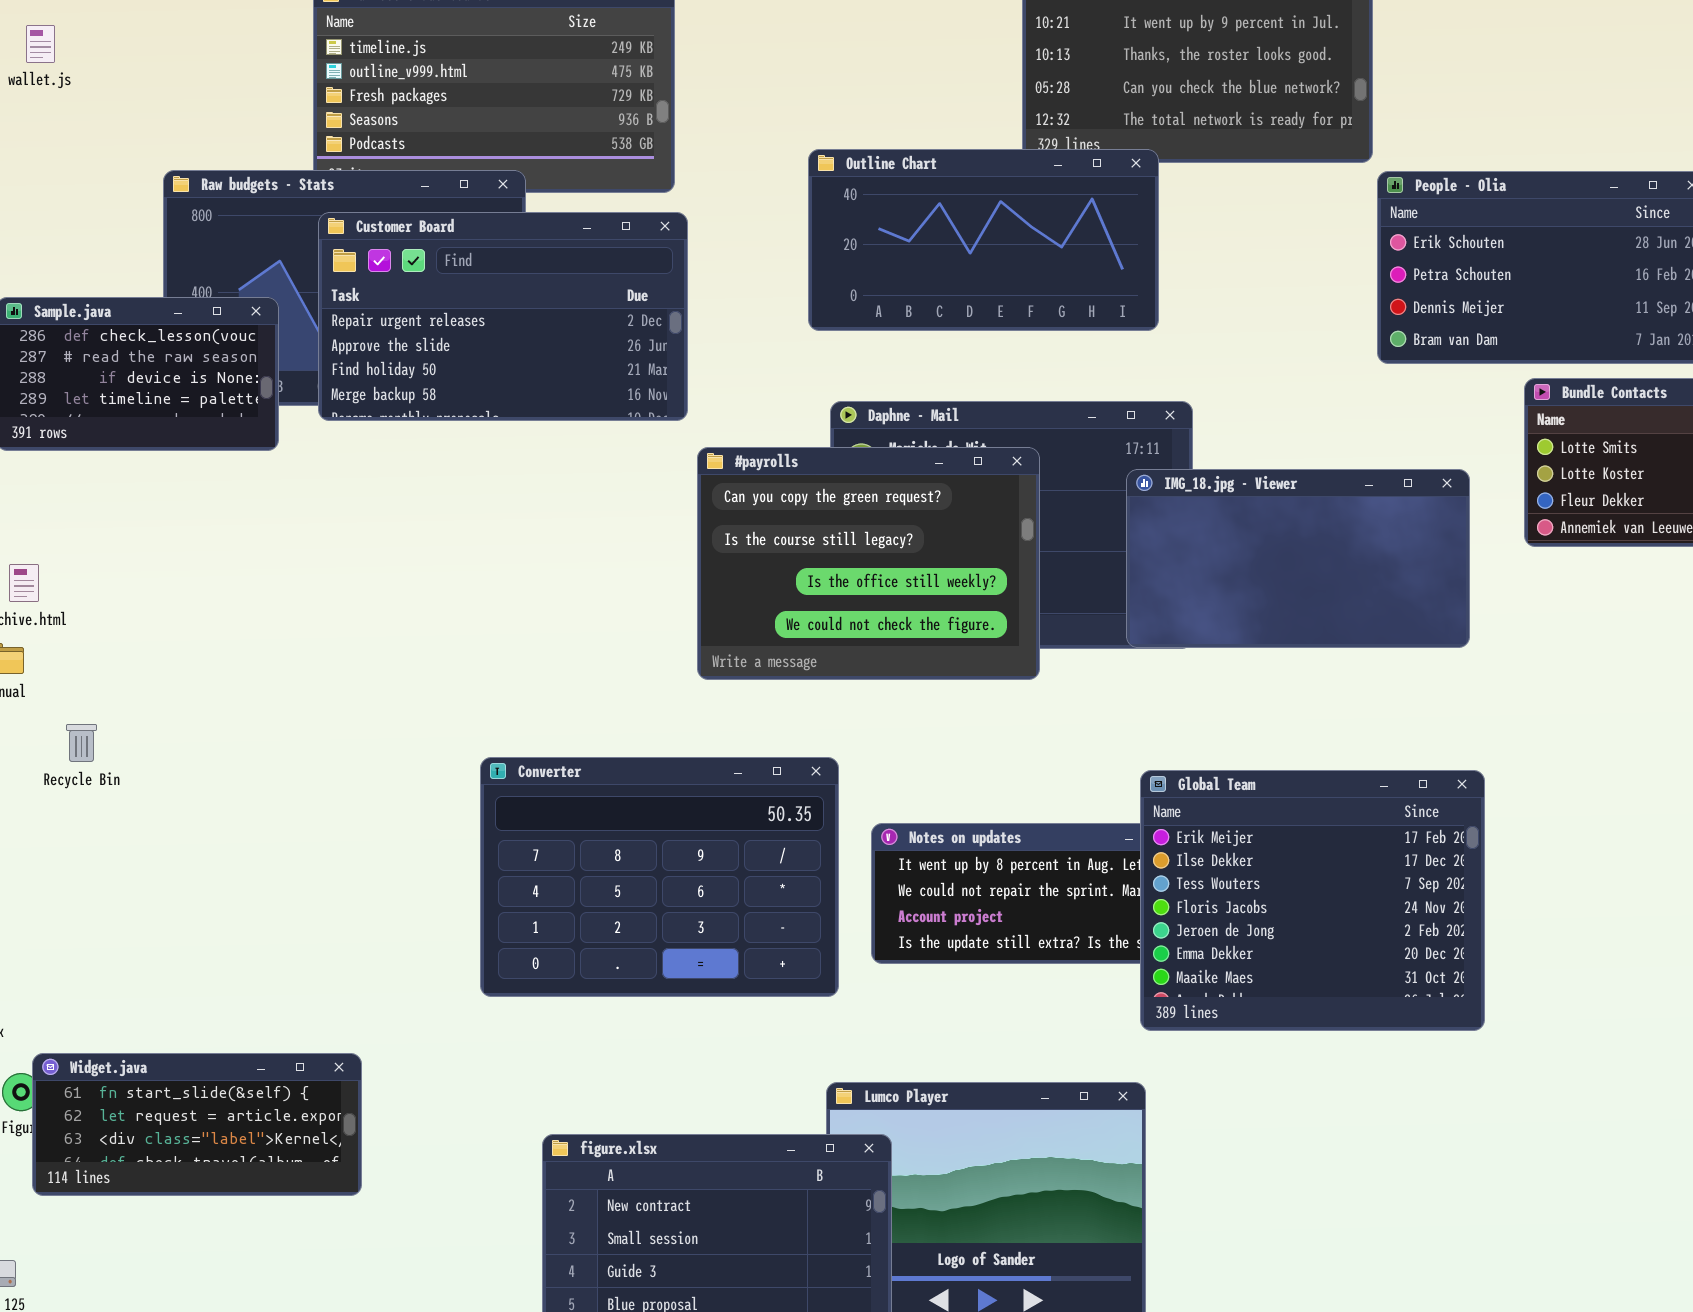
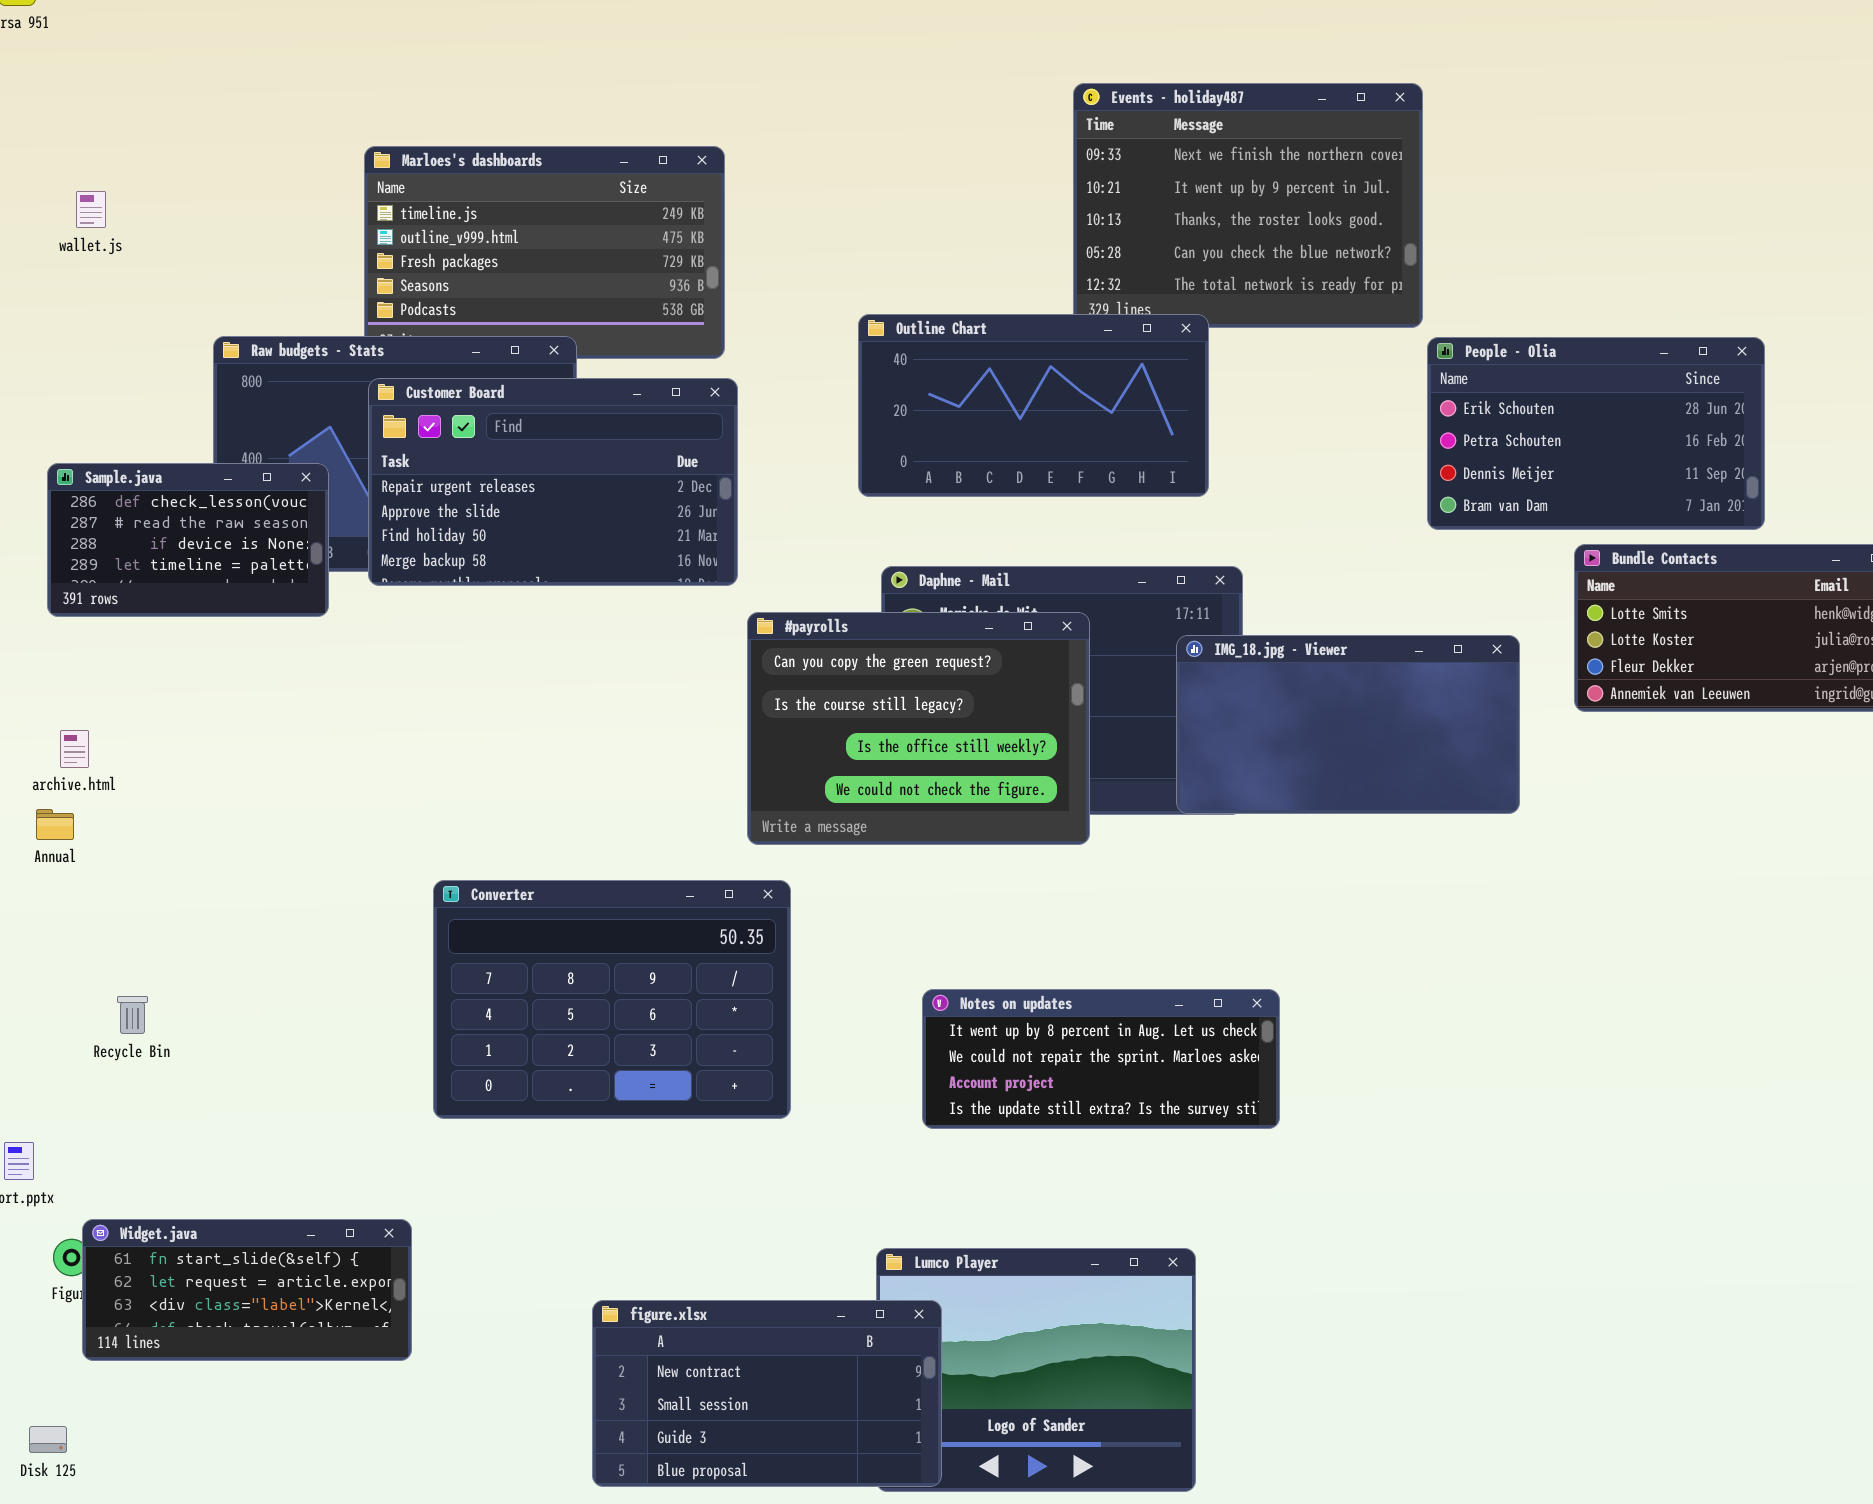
Recycle Bin: [66,724,97,762] -> [117,996,148,1034], moved
Converter: [480,757,839,997] -> [433,880,791,1119], moved
Global Team: [1140,770,1485,1031] -> none, closed

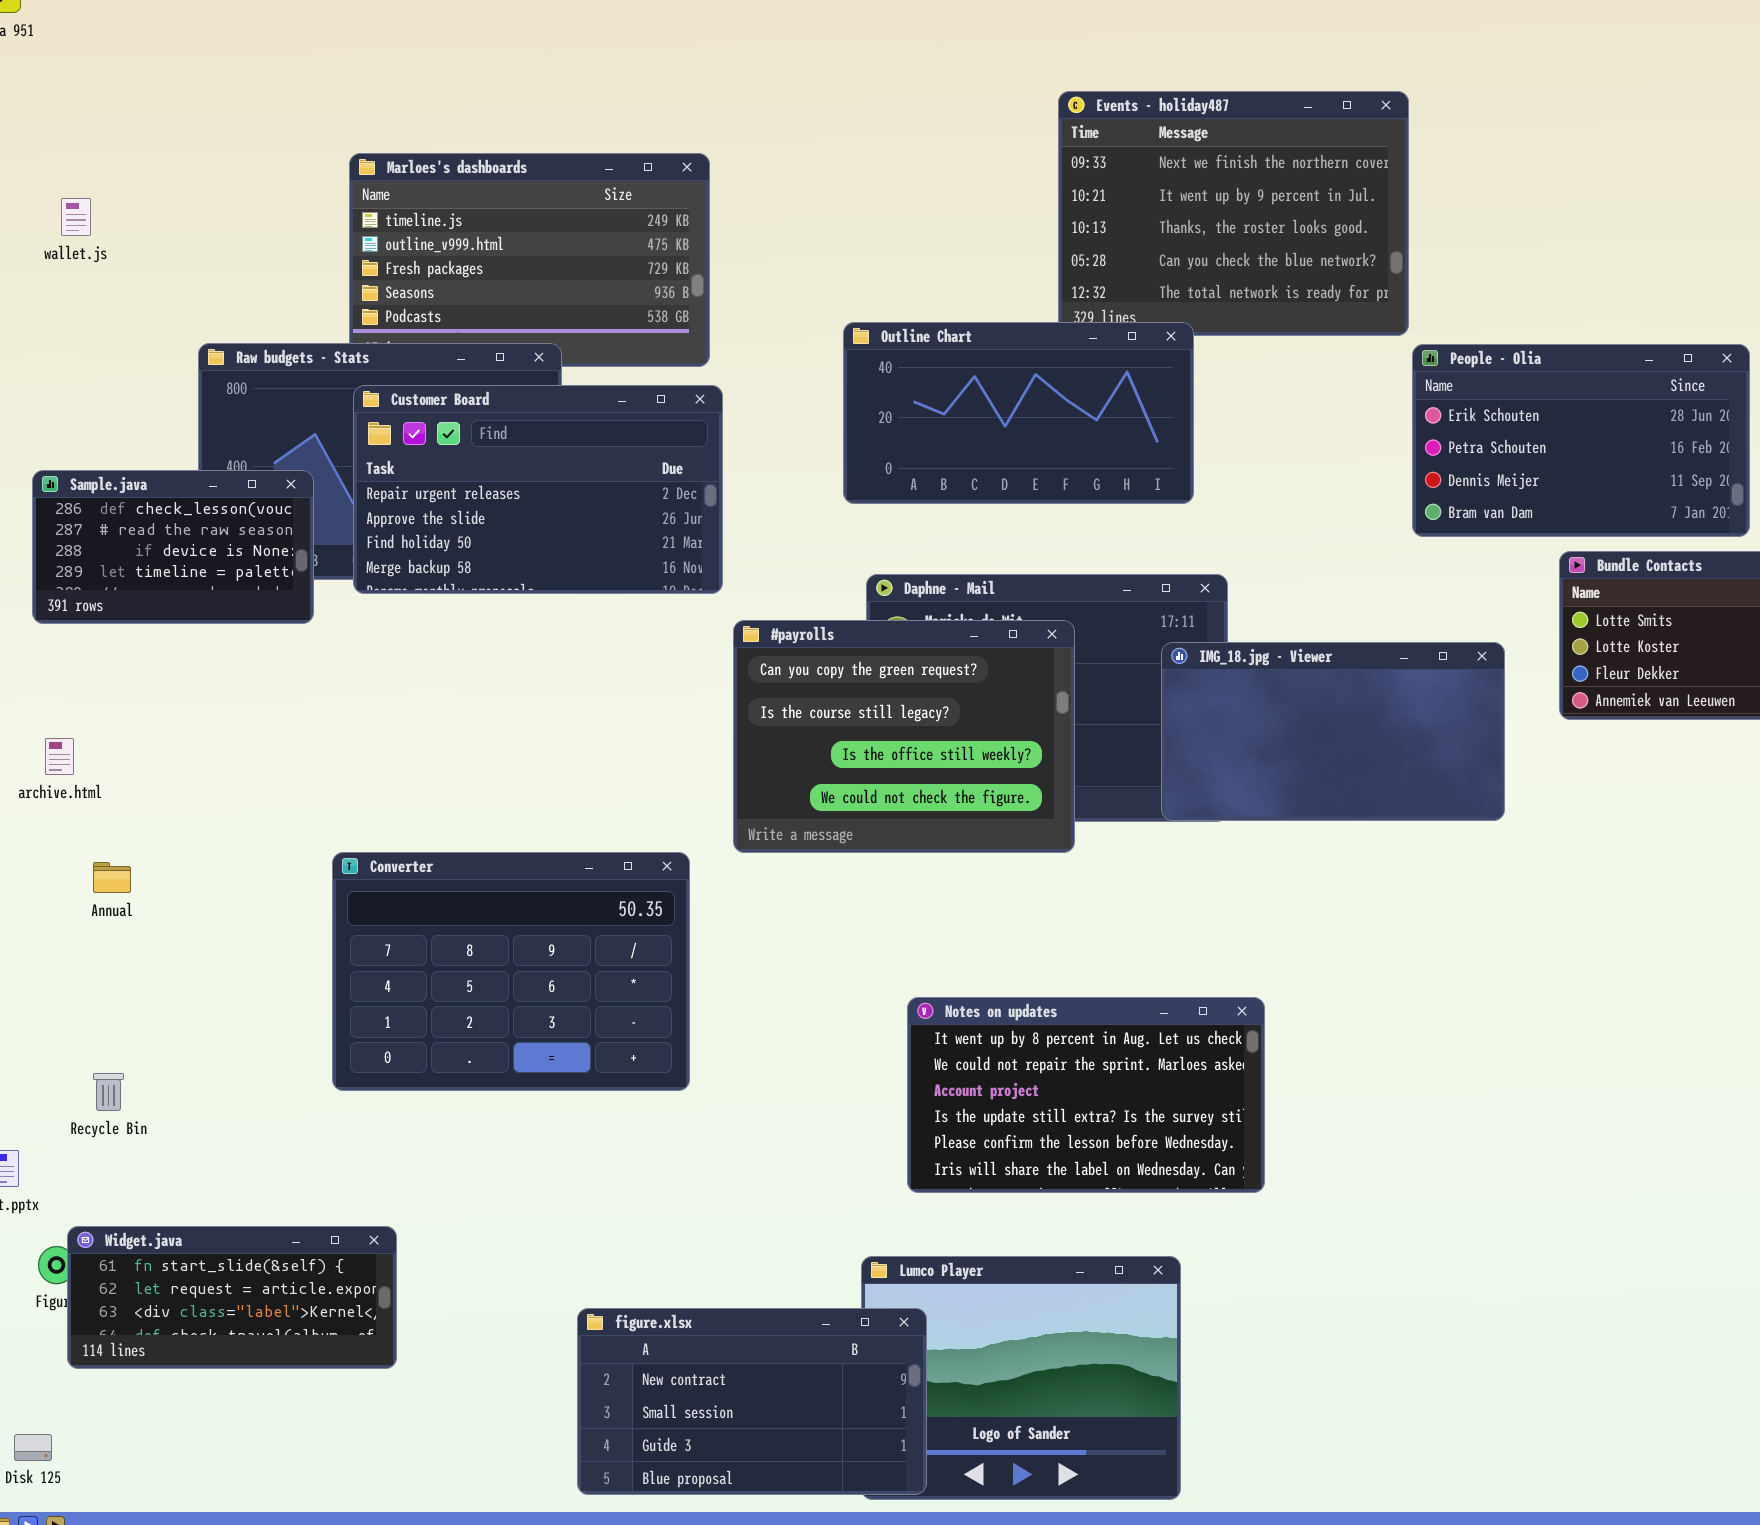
Annual: [36,809,74,840] -> [93,862,131,893], moved
Converter: [433,880,791,1119] -> [332,852,690,1091], moved
Notes on updates: [922,989,1280,1129] -> [907,997,1265,1193], resized
Recycle Bin: [117,996,148,1034] -> [93,1073,124,1111], moved

